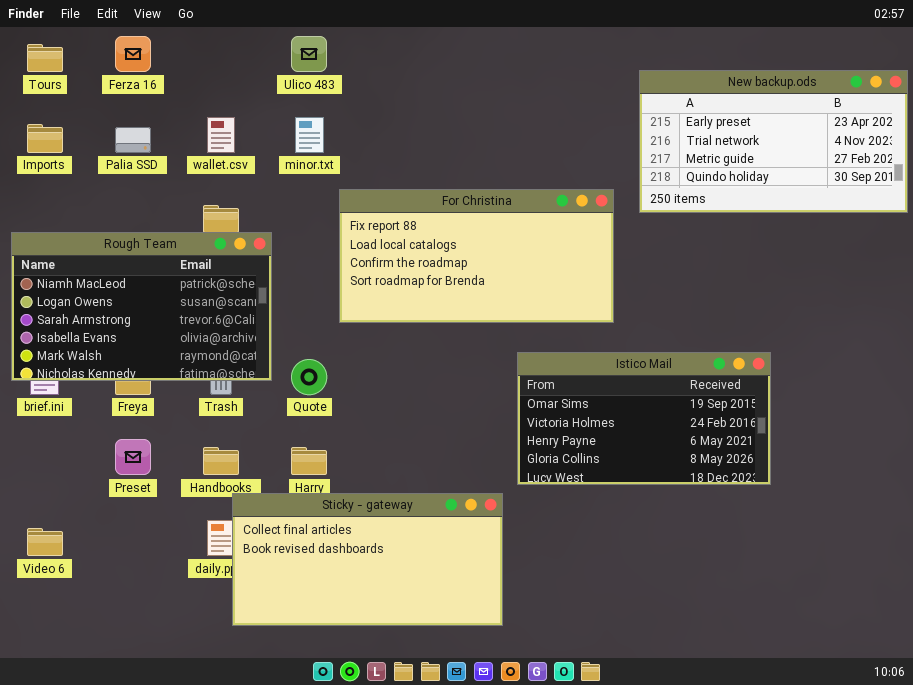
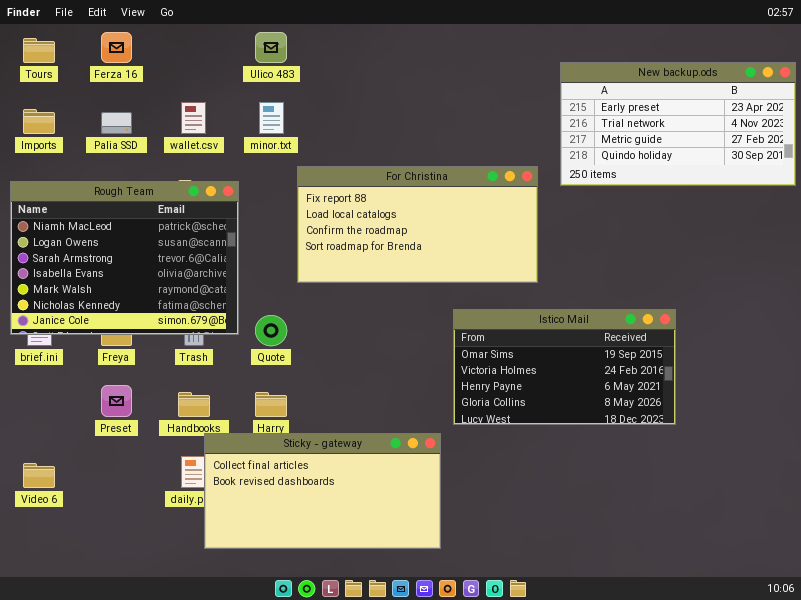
Rough Team: [11,232,272,381] -> [10,181,239,335], resized

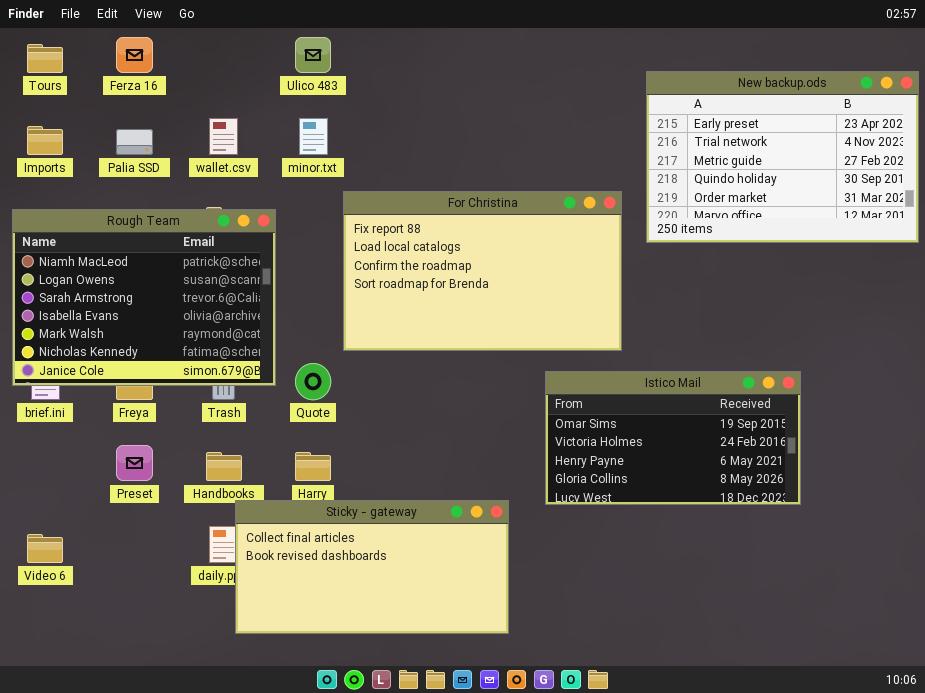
New backup.ods: [560,62,796,186] -> [646,71,919,243], resized
For Christina: [297,166,538,283] -> [343,191,622,351], resized
Istico Mail: [453,309,676,425] -> [545,371,801,505], moved

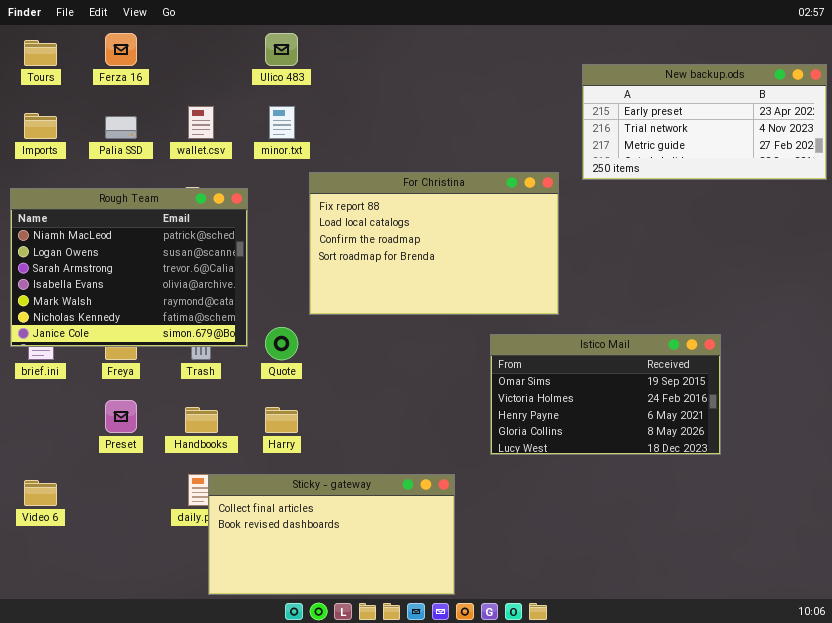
New backup.ods: [646,71,919,243] -> [582,64,827,180], resized
Sticky - gateway: [235,500,509,634] -> [208,474,455,595], moved

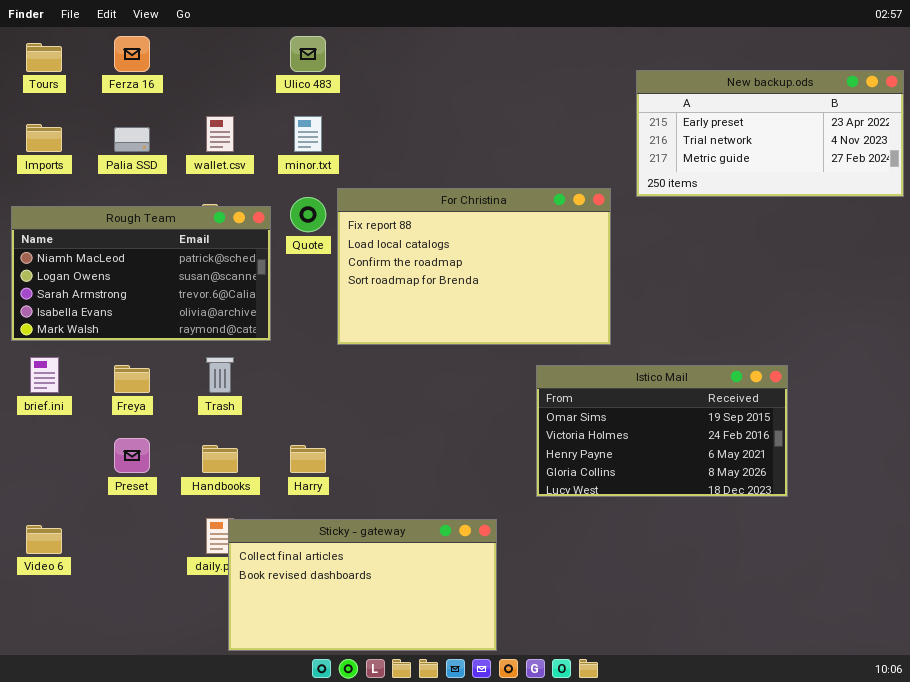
Rough Team: [10,188,248,347] -> [11,206,271,341], resized
Quote: [265,327,298,360] -> [290,197,326,232], moved

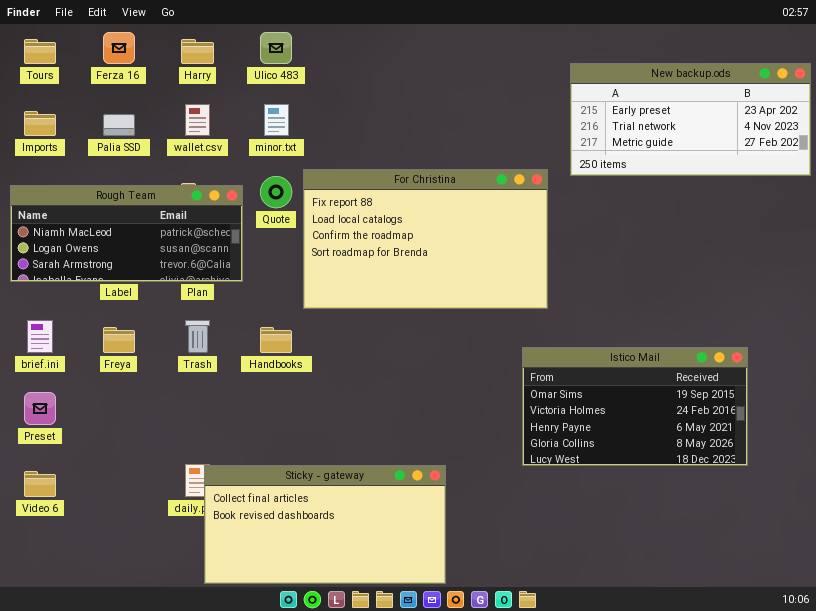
Rough Team: [11,206,271,341] -> [10,185,243,282], resized
Istico Mail: [536,365,788,497] -> [522,347,748,466], moved
Preset: [114,438,150,473] -> [24,392,56,425], moved
Handbooks: [202,445,238,473] -> [260,327,292,353], moved
Harry: [290,445,326,473] -> [181,39,214,64], moved

